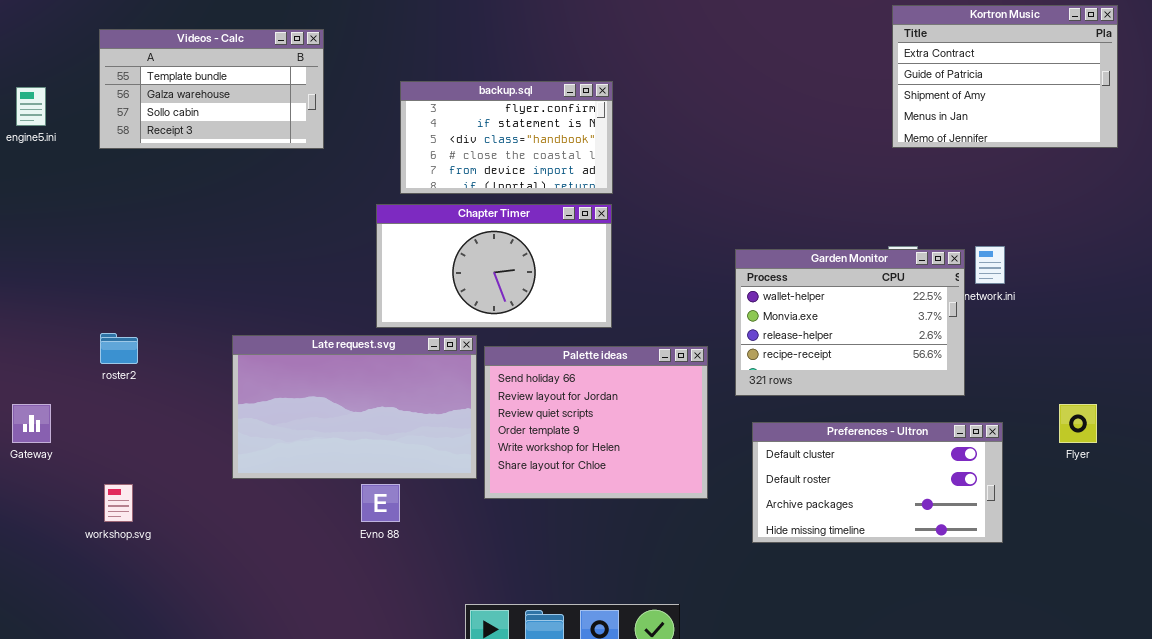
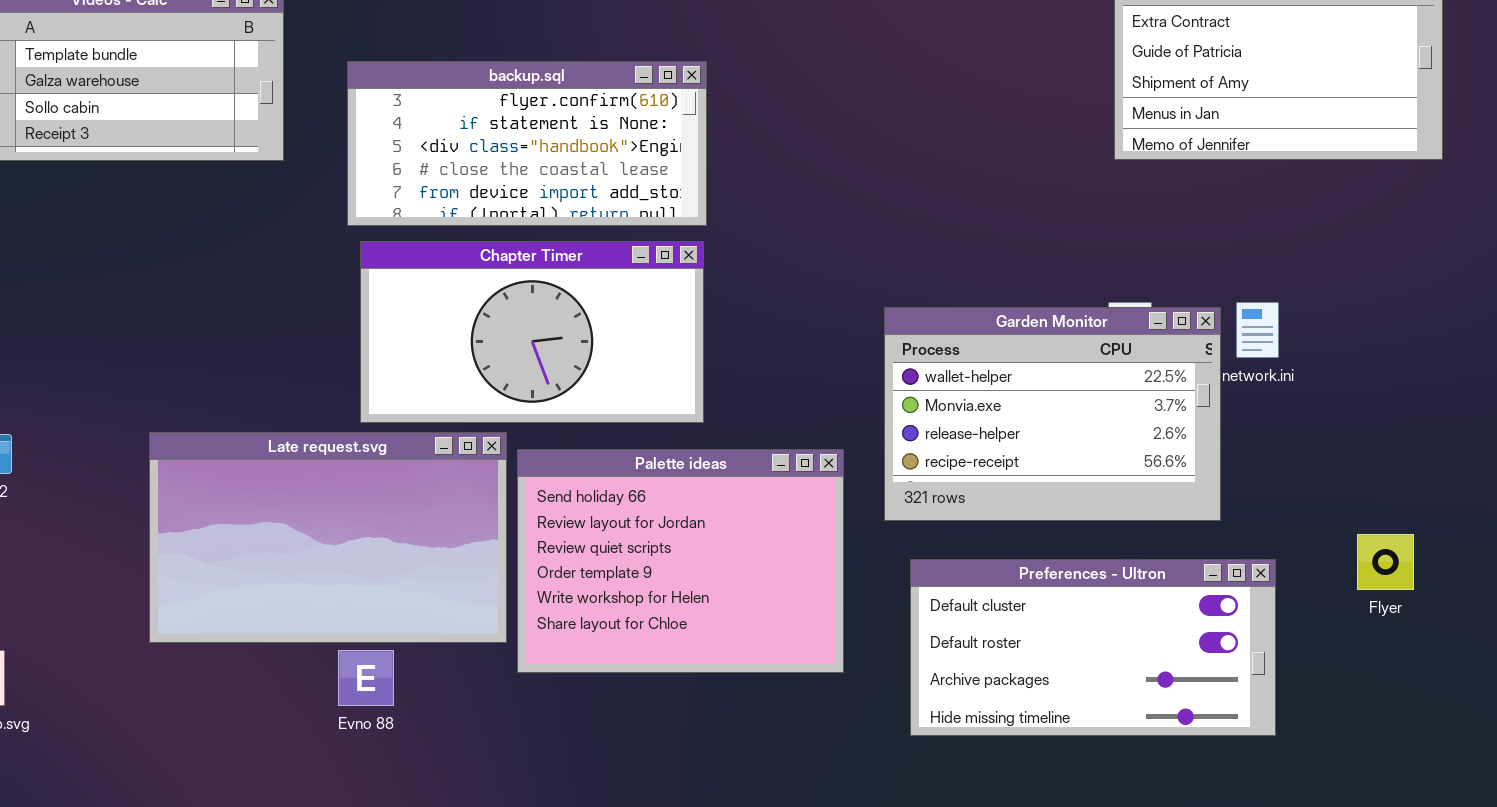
backup.sql: [400,81,613,194] -> [347,61,707,226], resized

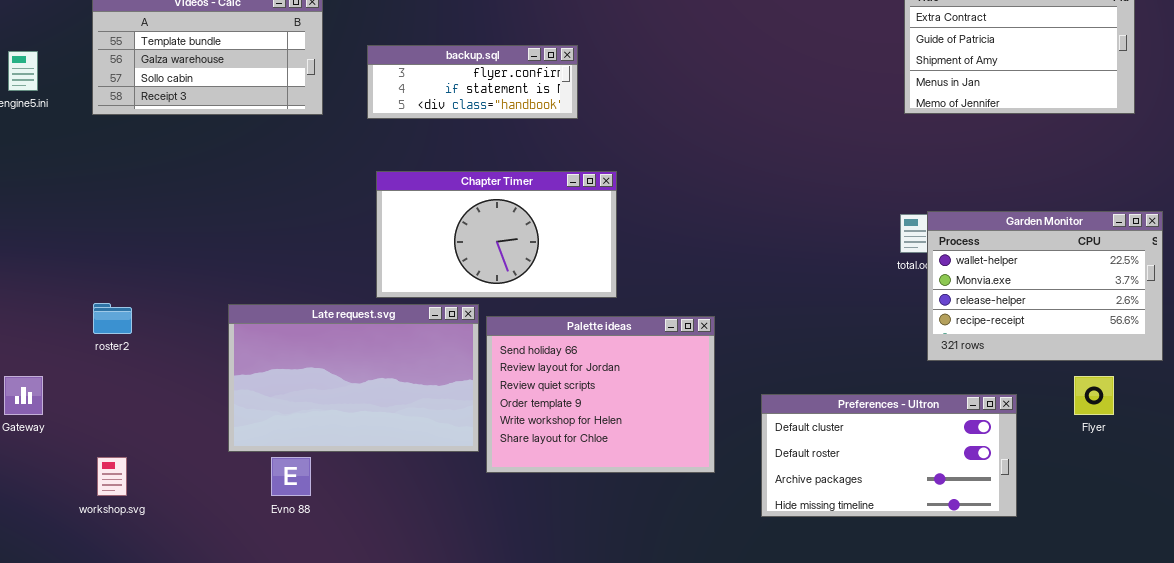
backup.sql: [347,61,707,226] -> [367,45,578,119], resized
Garden Monitor: [884,307,1221,521] -> [927,211,1163,361], moved
Evno 88: [338,650,394,706] -> [271,457,311,496], moved

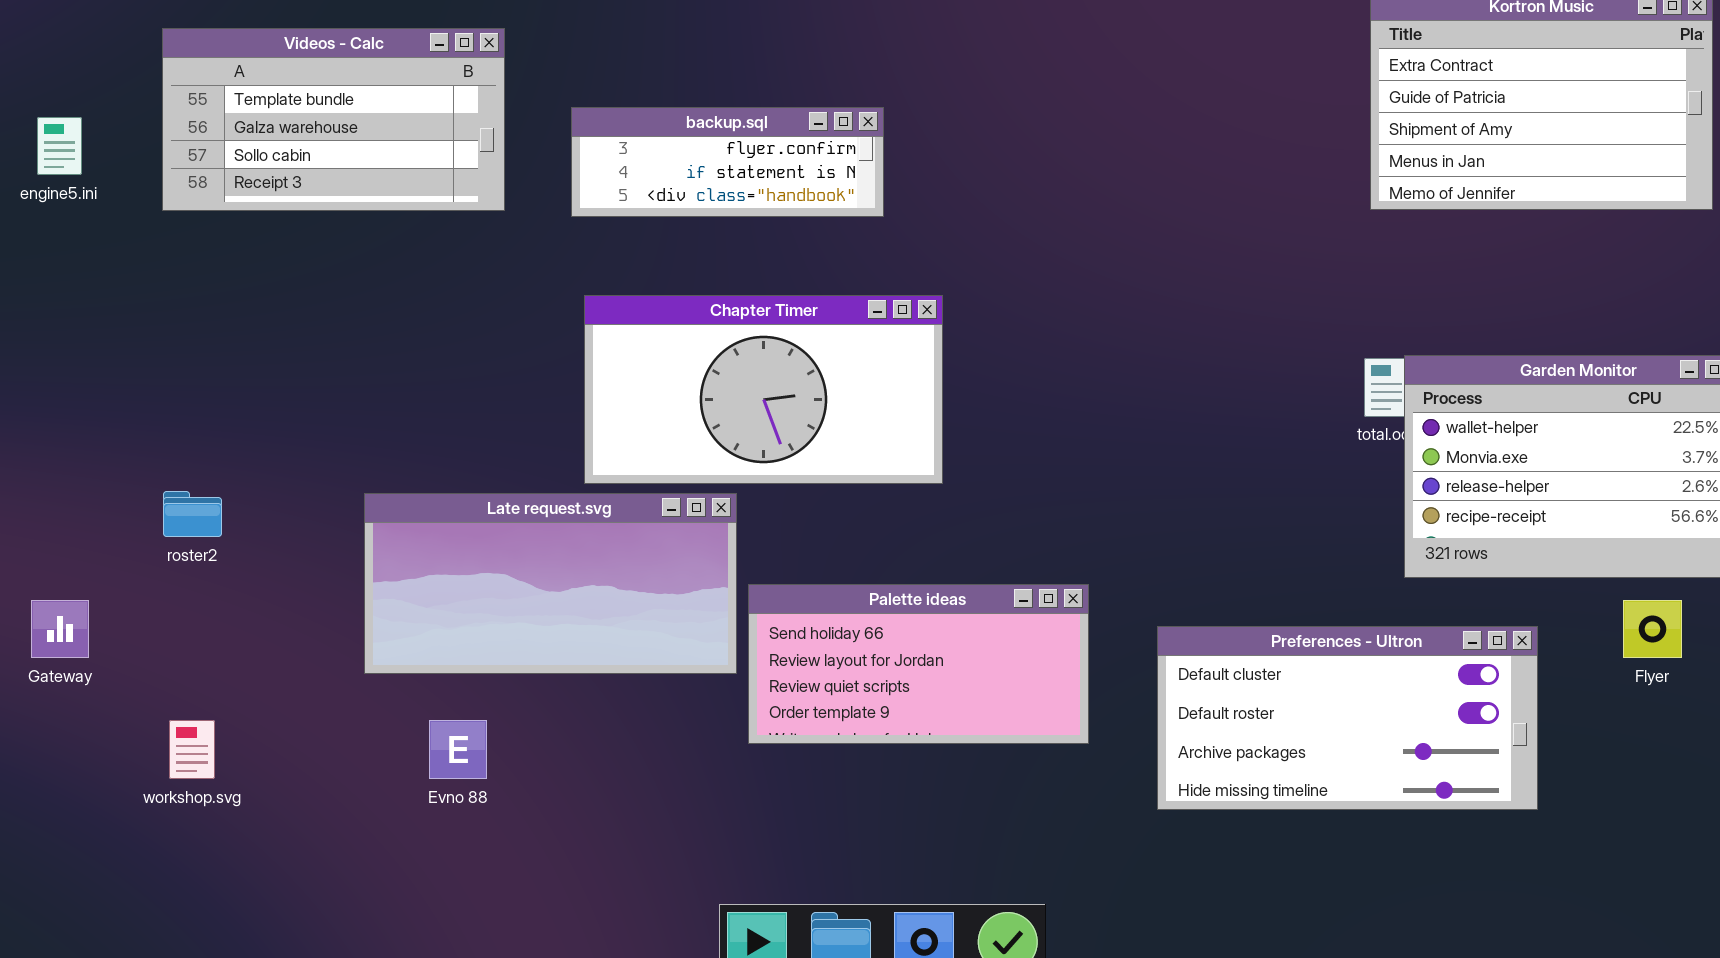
Late request.svg: [228,304,479,452] -> [364,493,737,674], resized
Palette ideas: [486,316,715,473] -> [748,584,1089,744], resized

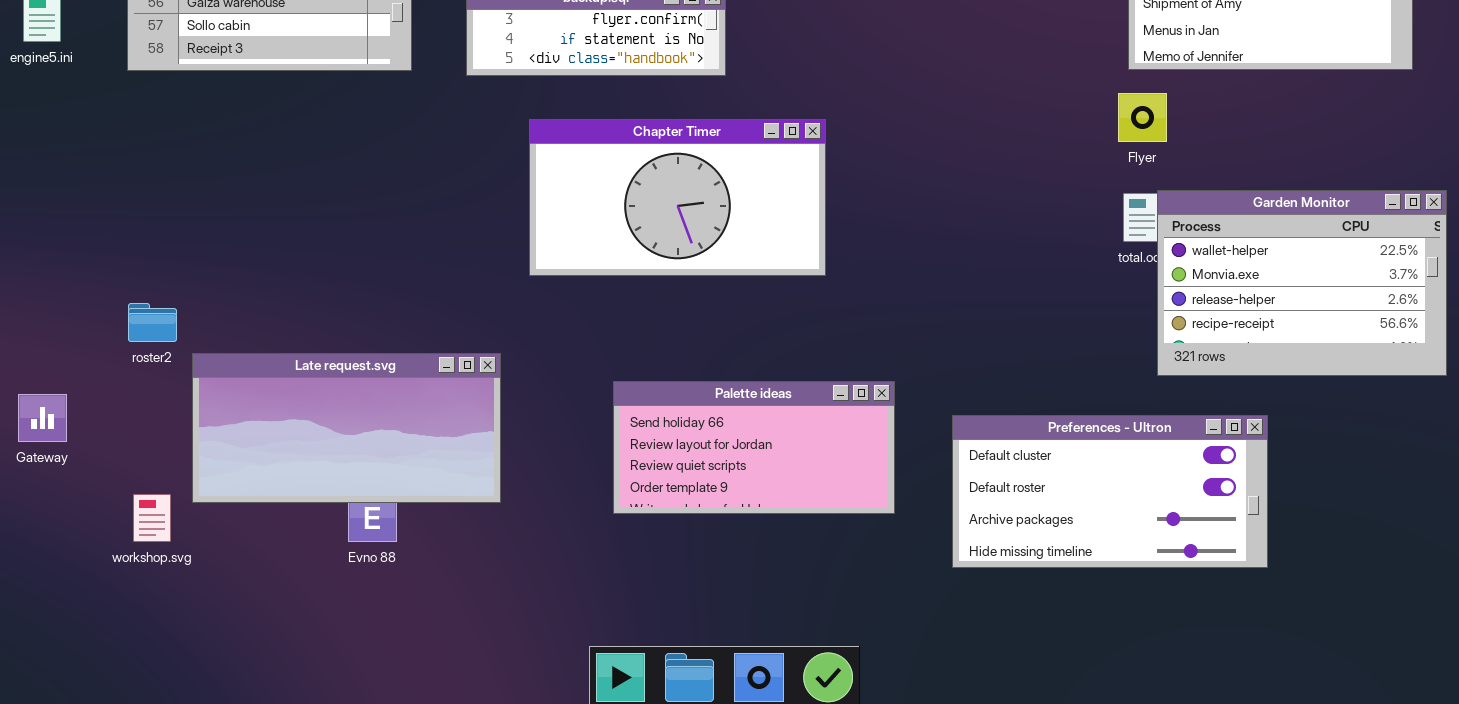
Chapter Timer: [584,295,943,484] -> [529,119,826,276], moved
Late request.svg: [364,493,737,674] -> [192,353,501,503], moved
Flyer: [1623,600,1682,658] -> [1118,93,1167,142], moved

